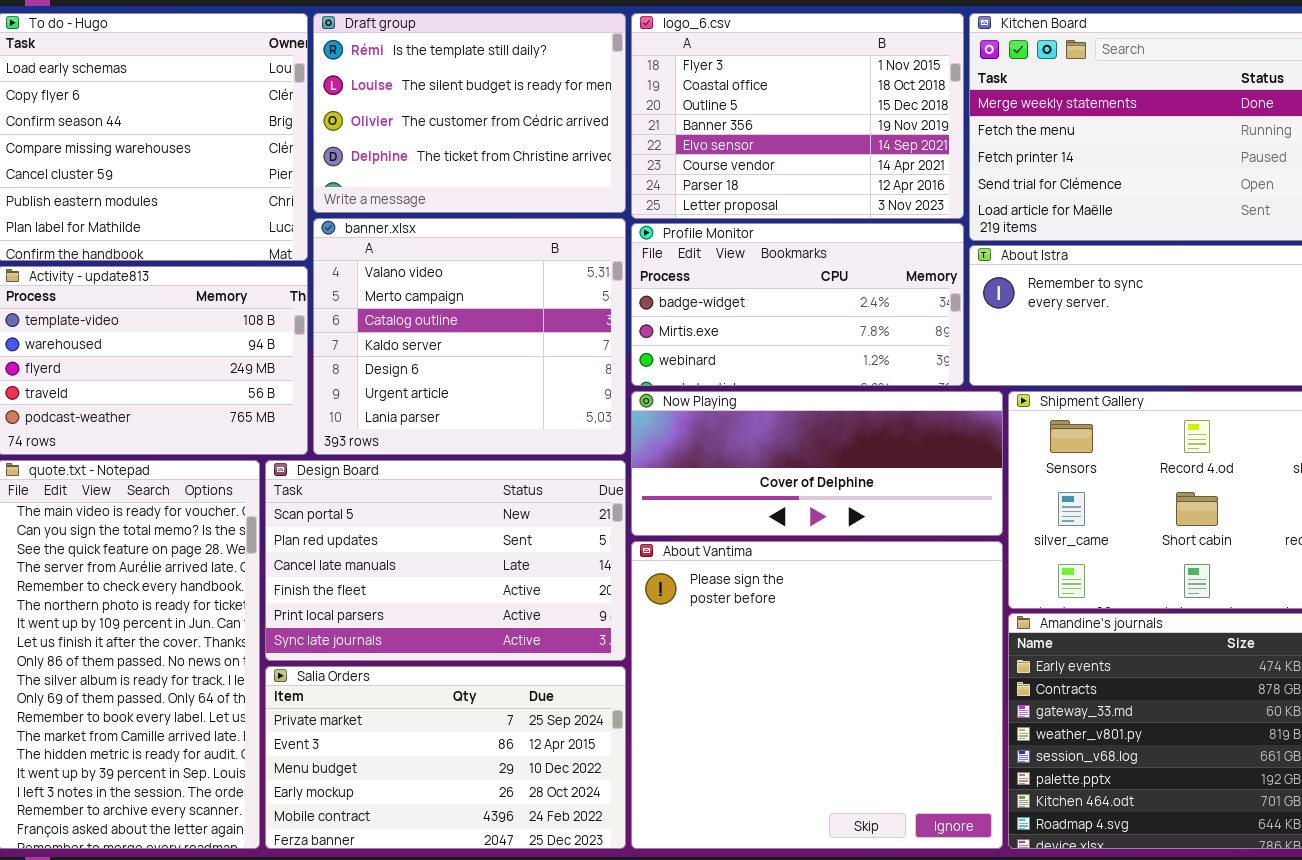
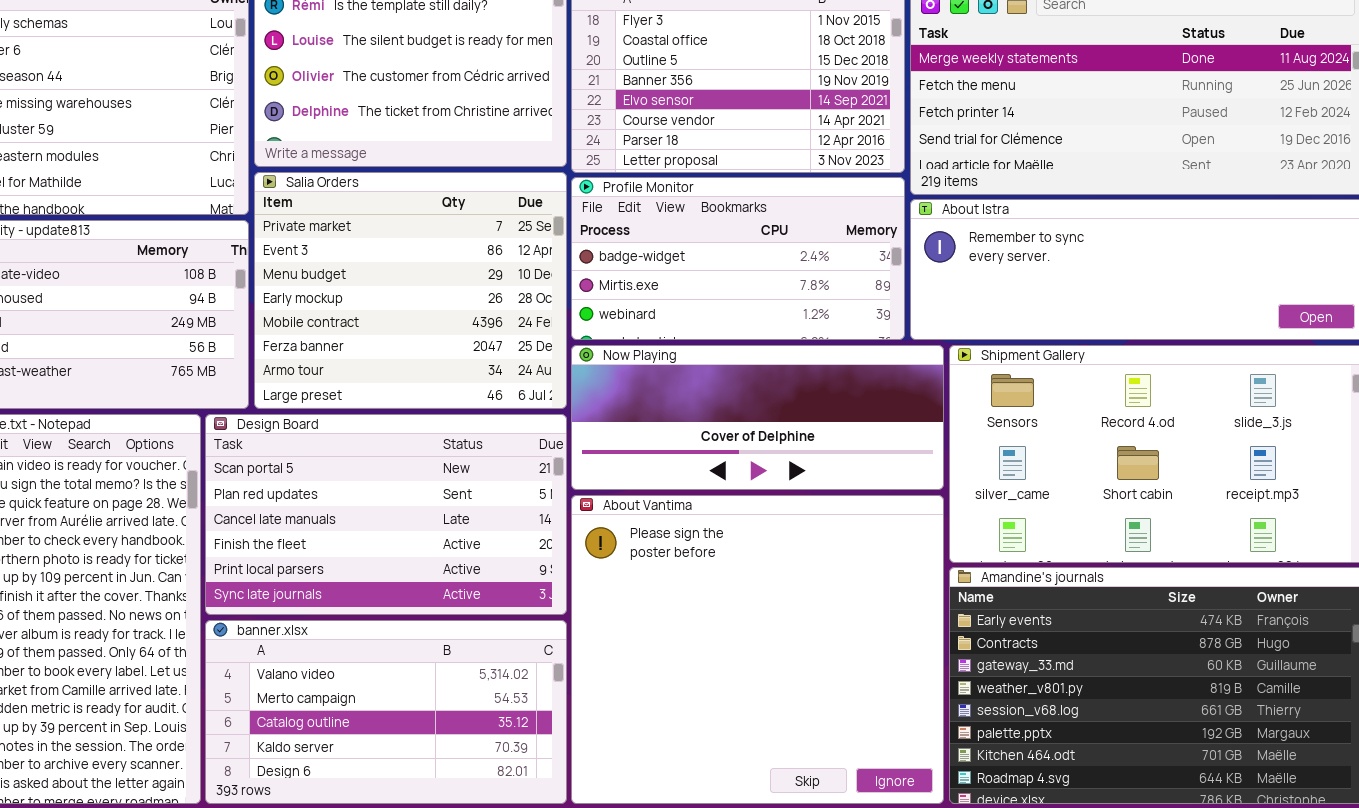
banner.xlsx: [313,218,626,455] -> [205,620,567,804], moved, resized
Salia Orders: [265,666,626,849] -> [254,172,567,409], moved, resized

